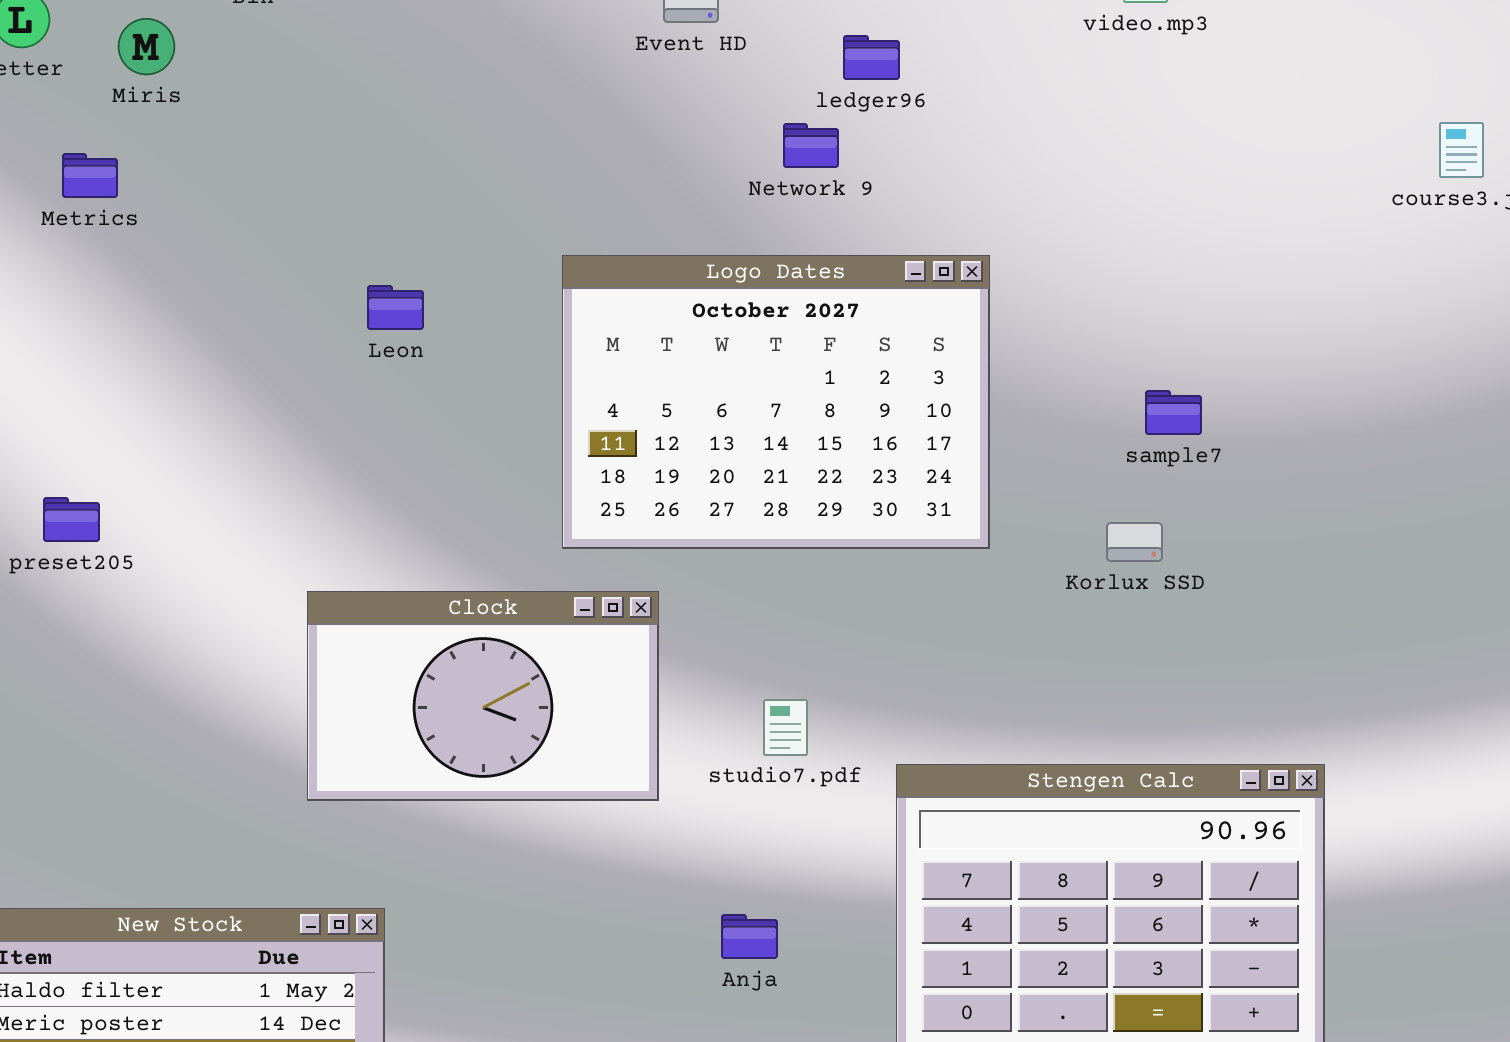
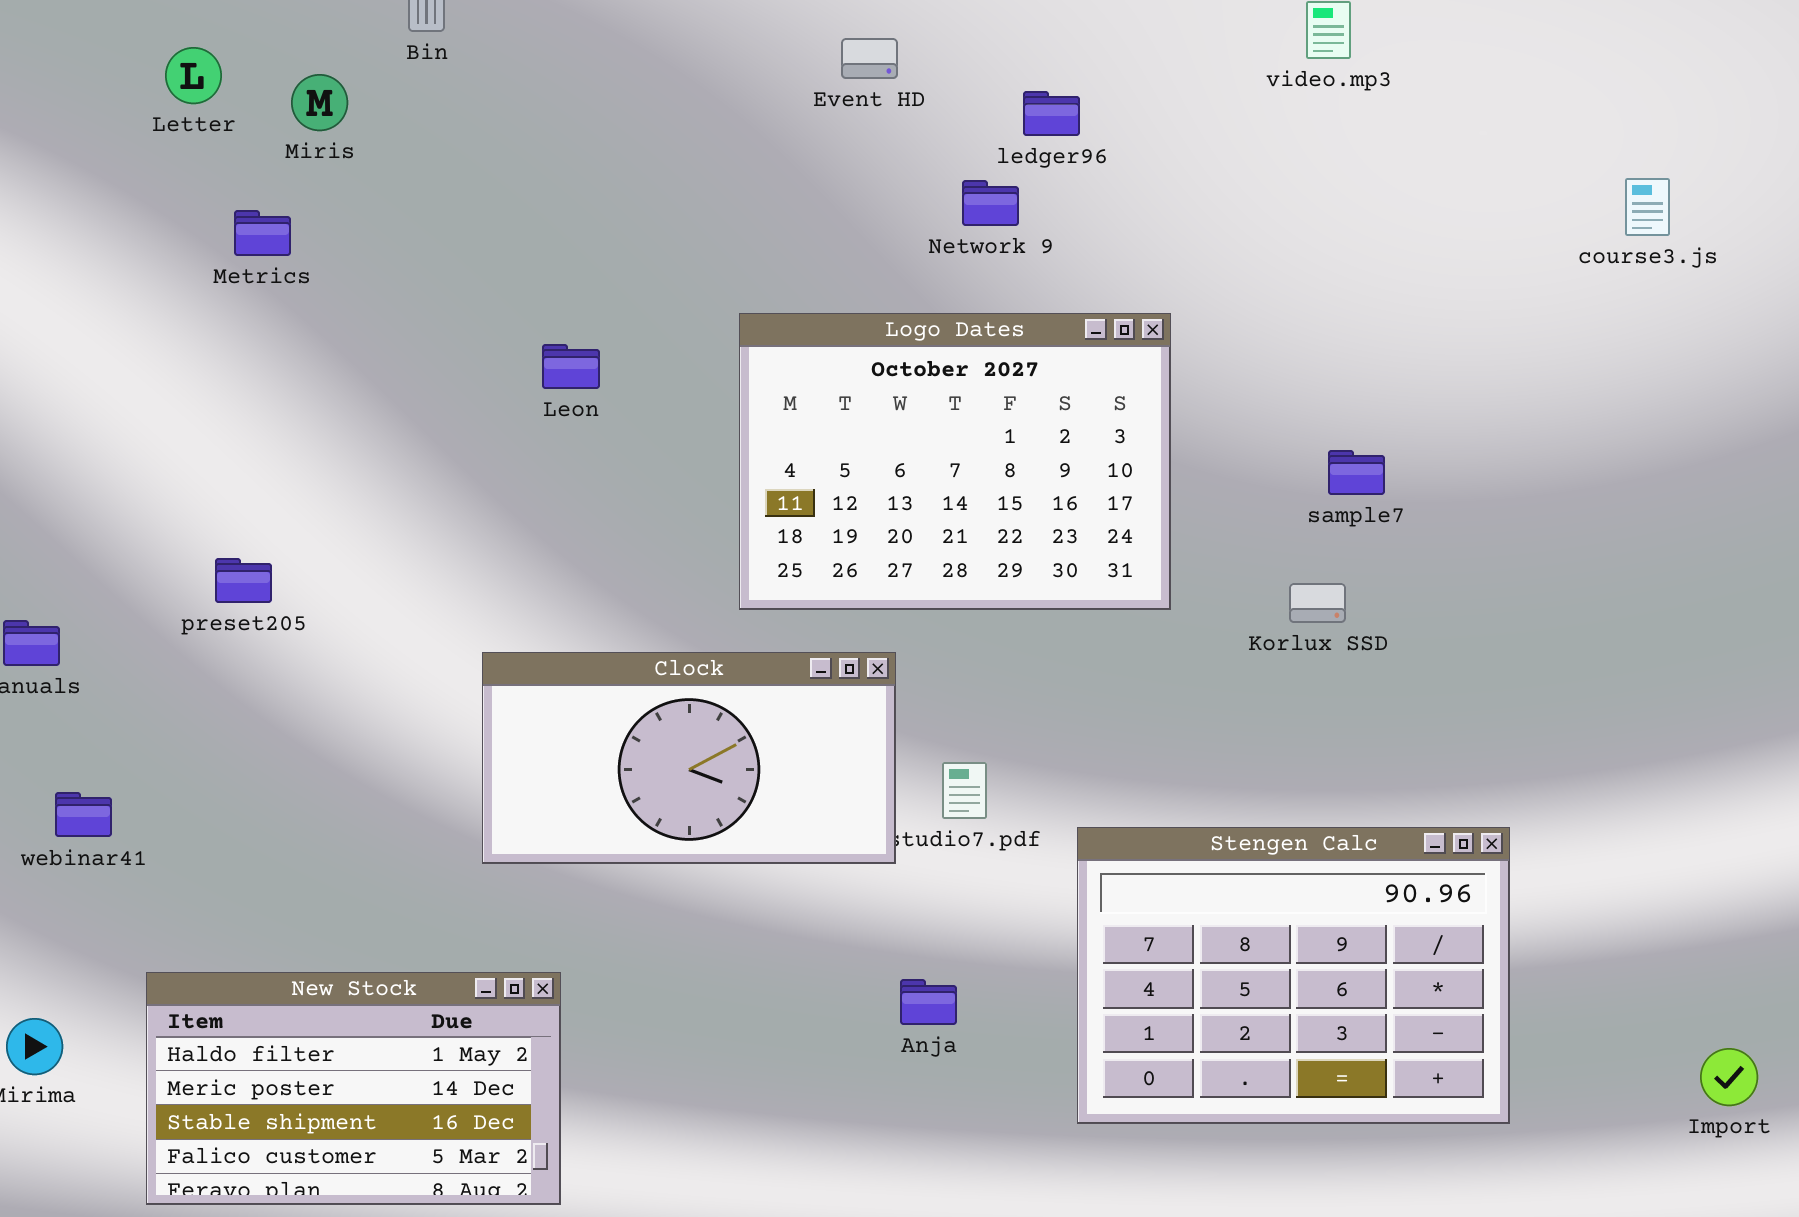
Clock: [307,591,659,801] -> [482,652,896,864], resized

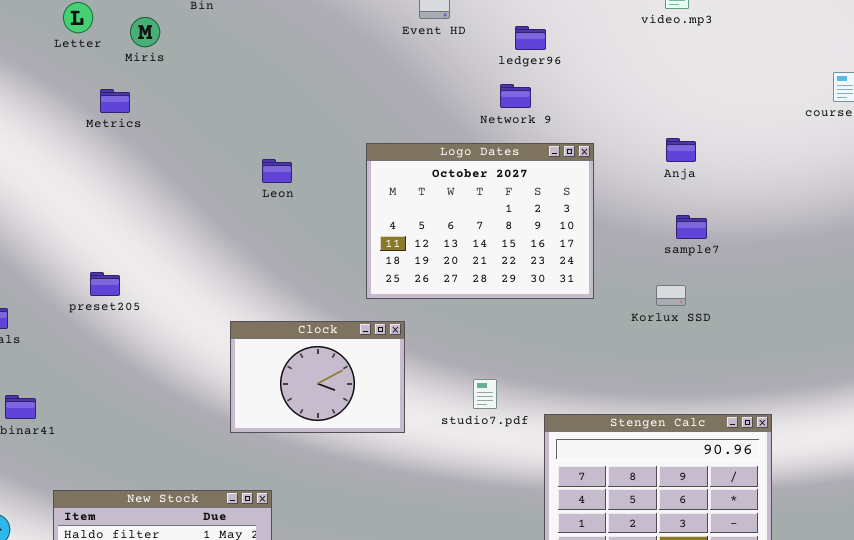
Network 9: [962,180,1019,226] -> [500,84,531,108], moved
Clock: [482,652,896,864] -> [230,321,405,433], resized
Anja: [900,979,957,1025] -> [666,138,696,162], moved

